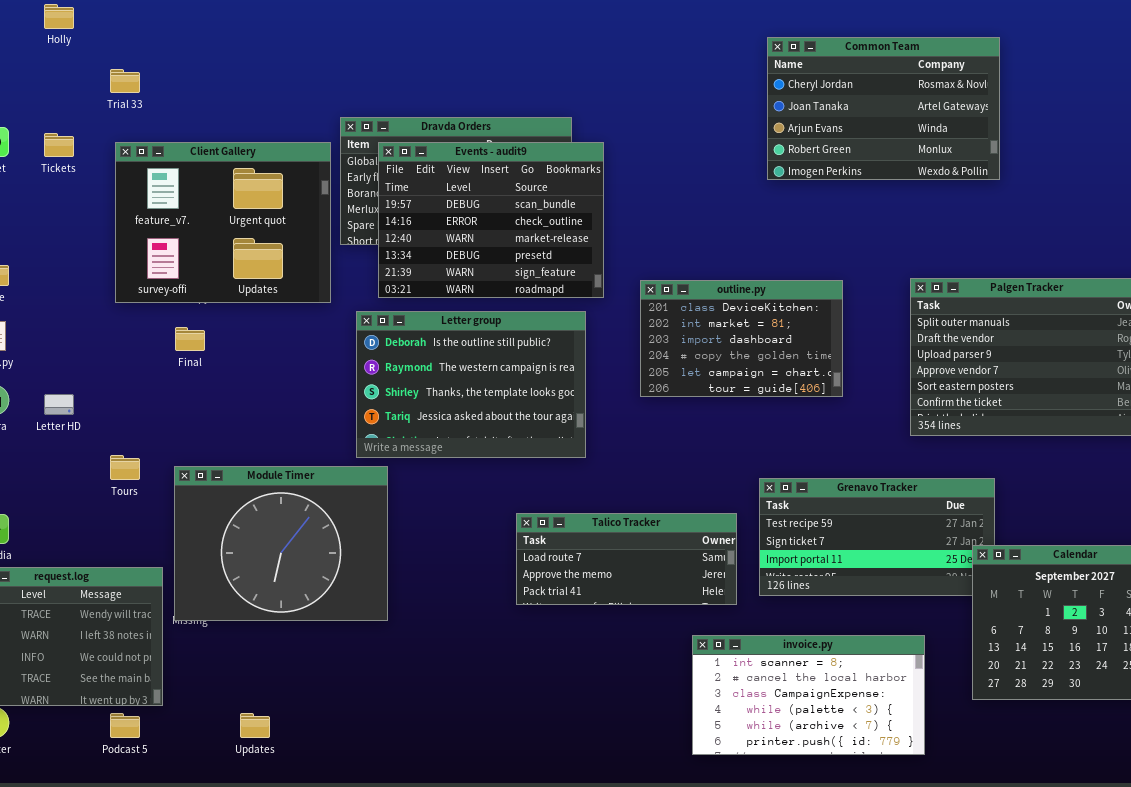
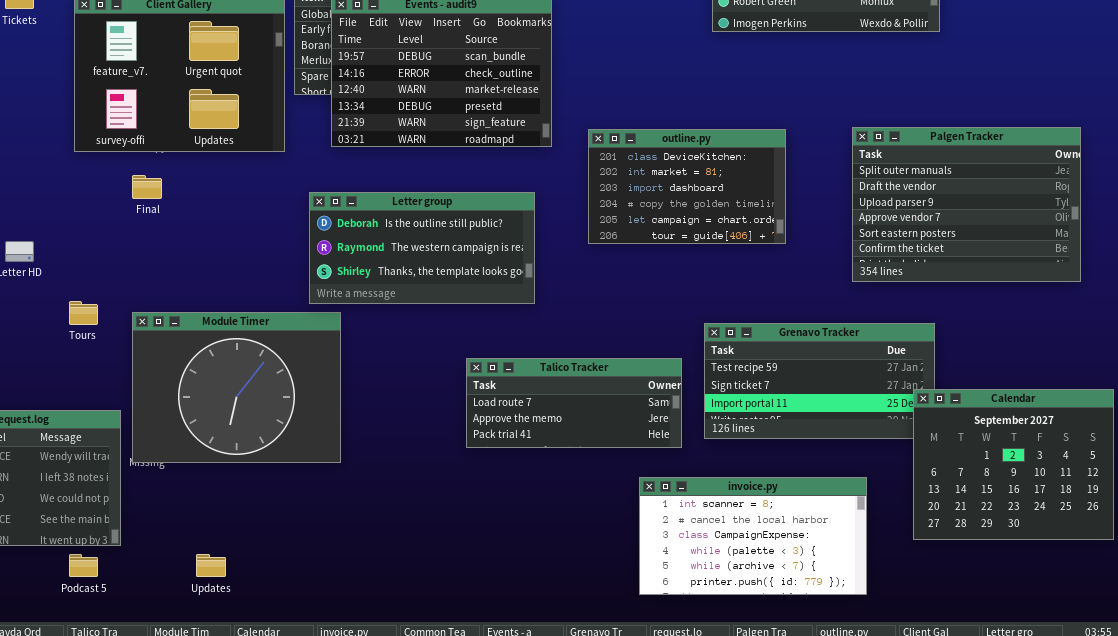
Letter group: [356,311,586,458] -> [309,192,535,304], resized

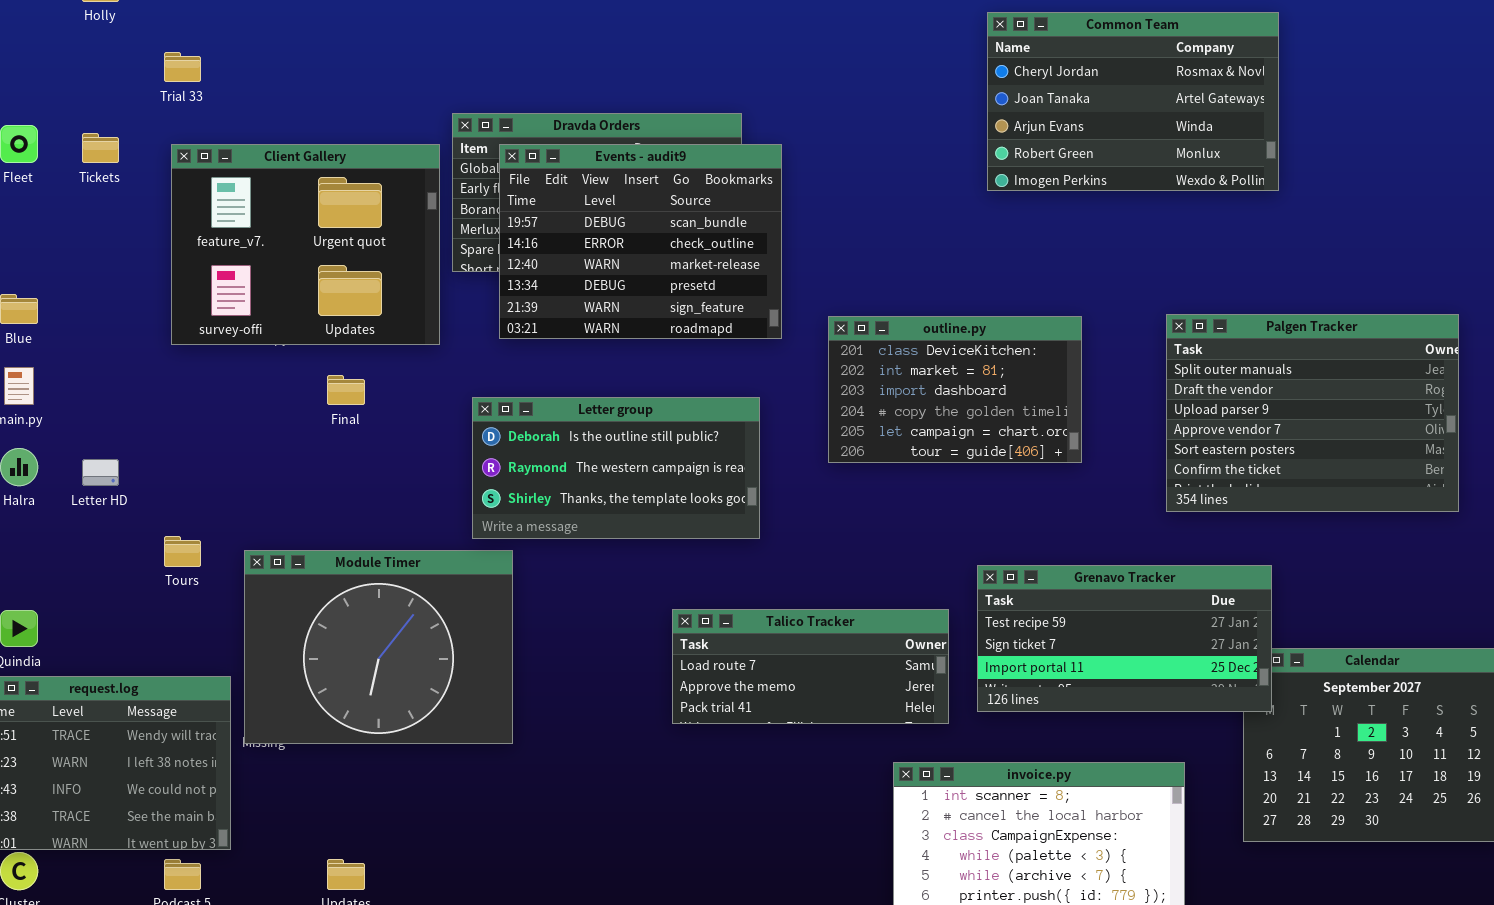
Final: [132,175,162,199] -> [327,375,365,405], moved
Grenavo Tracker: [704,323,935,439] -> [977,565,1272,712], raised

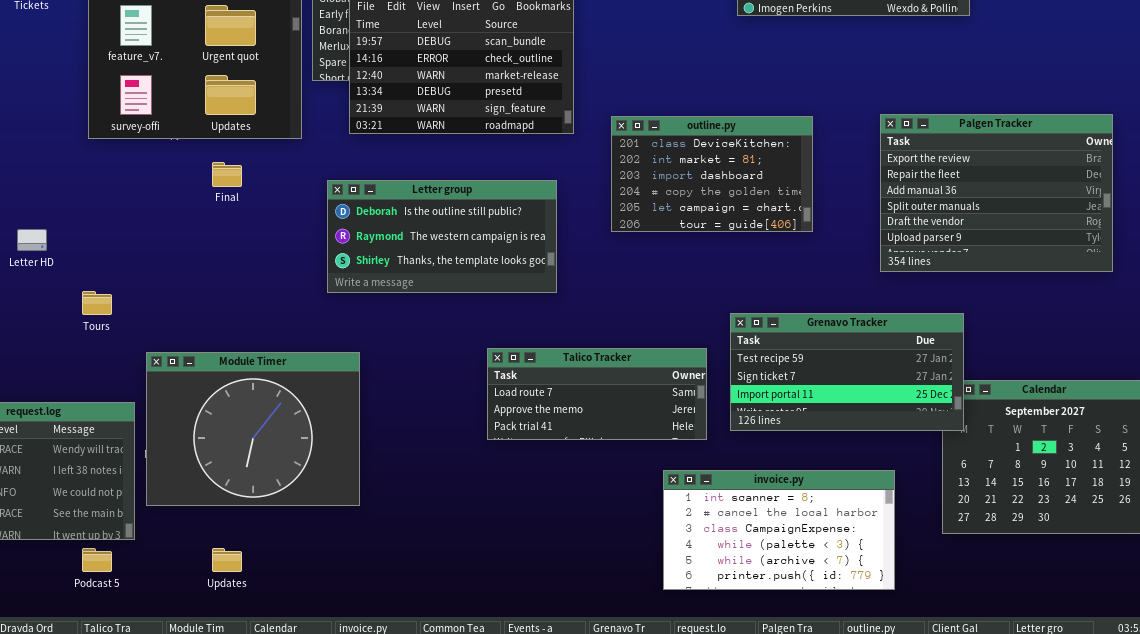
Palgen Tracker: [1166,314,1459,512] -> [880,114,1113,272], scrolled up 3 rows
Module Timer: [244,550,513,744] -> [146,352,360,506], moved

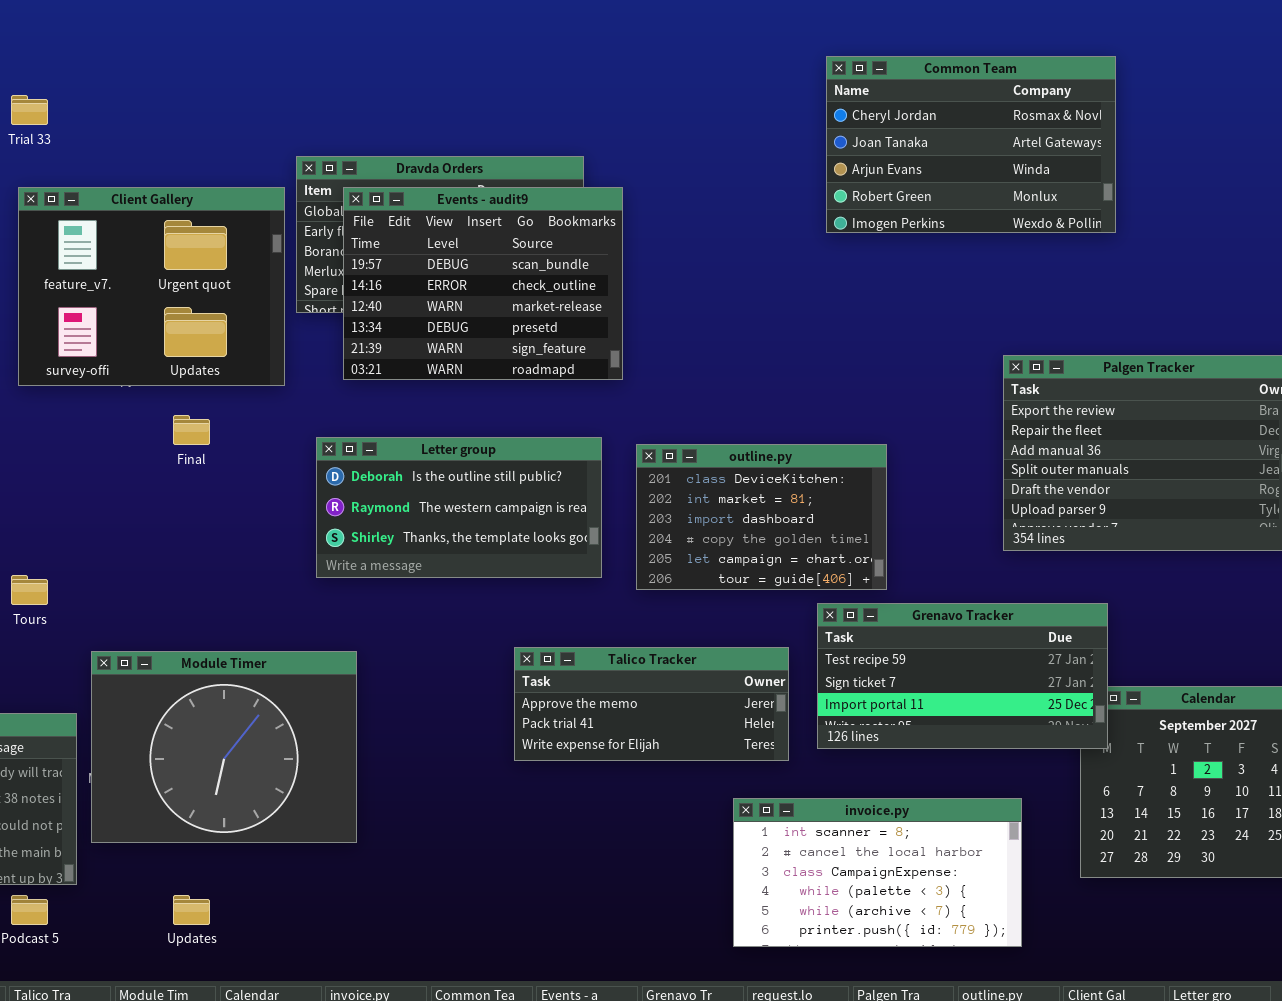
outline.py: [611,116,813,232] -> [636,444,887,590], moved
Talico Tracker: [487,348,707,440] -> [514,647,789,761], scrolled down 1 row

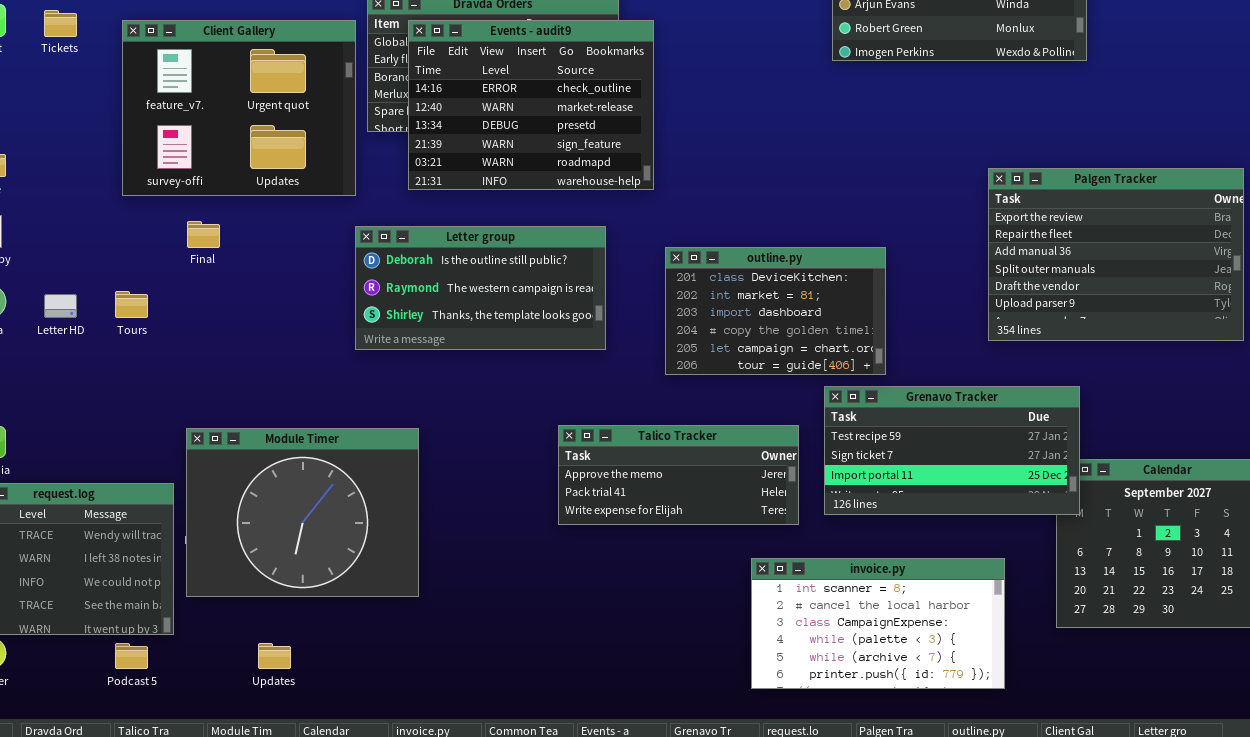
Events - audit9: [343,187,623,380] -> [408,20,654,190], scrolled down 1 row
Final: [173,415,210,445] -> [187,221,220,248], moved
Letter group: [316,437,602,578] -> [355,226,606,350], moved
Tours: [11,575,48,605] -> [115,291,148,318], moved

